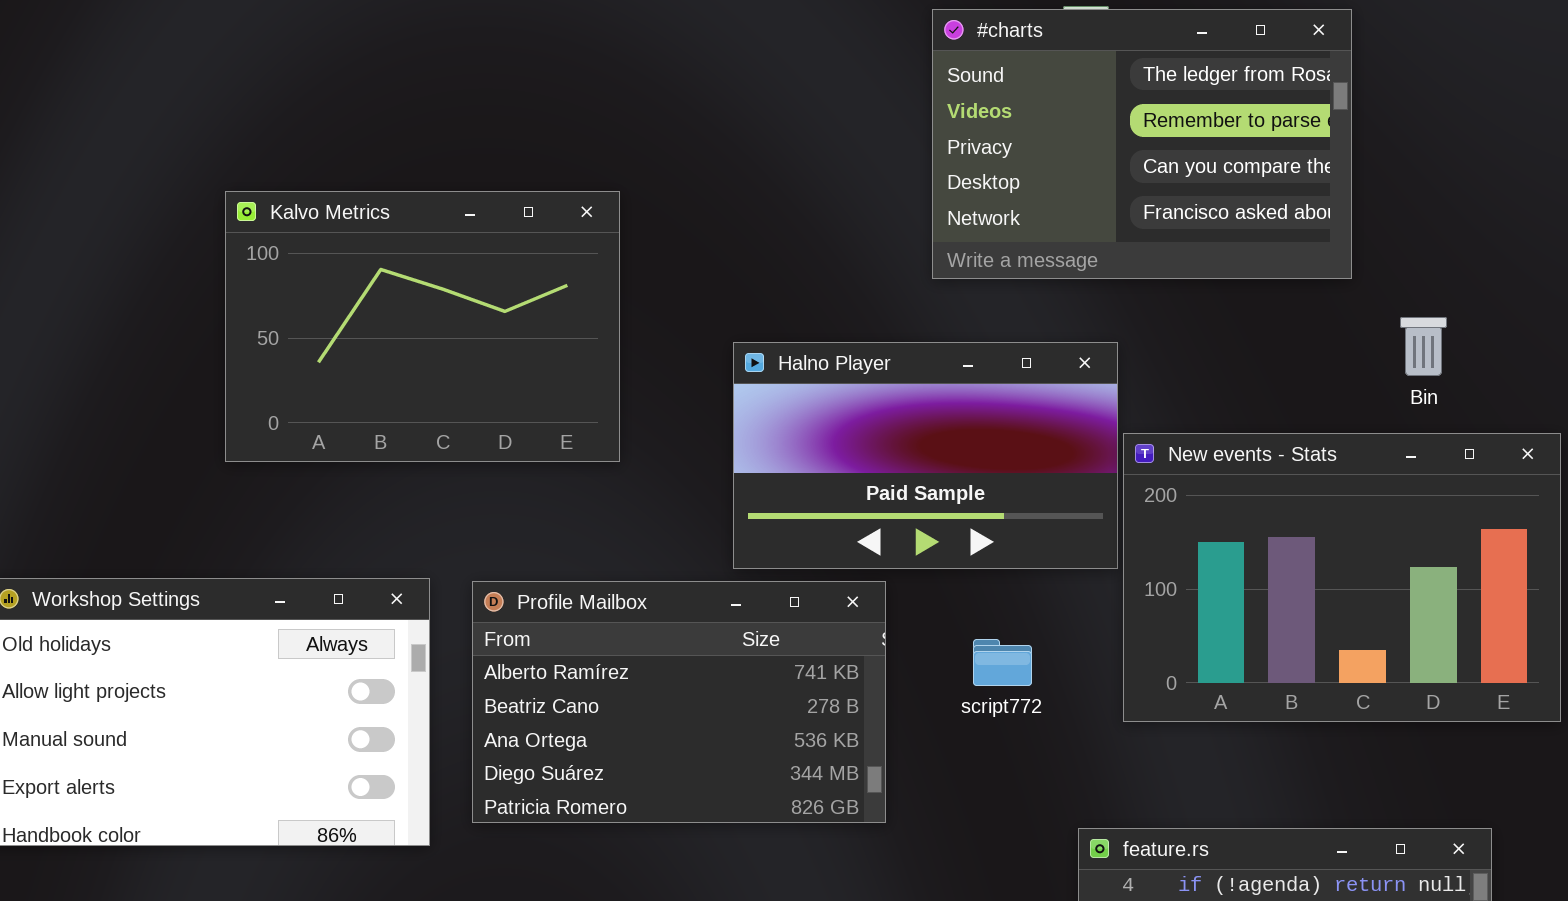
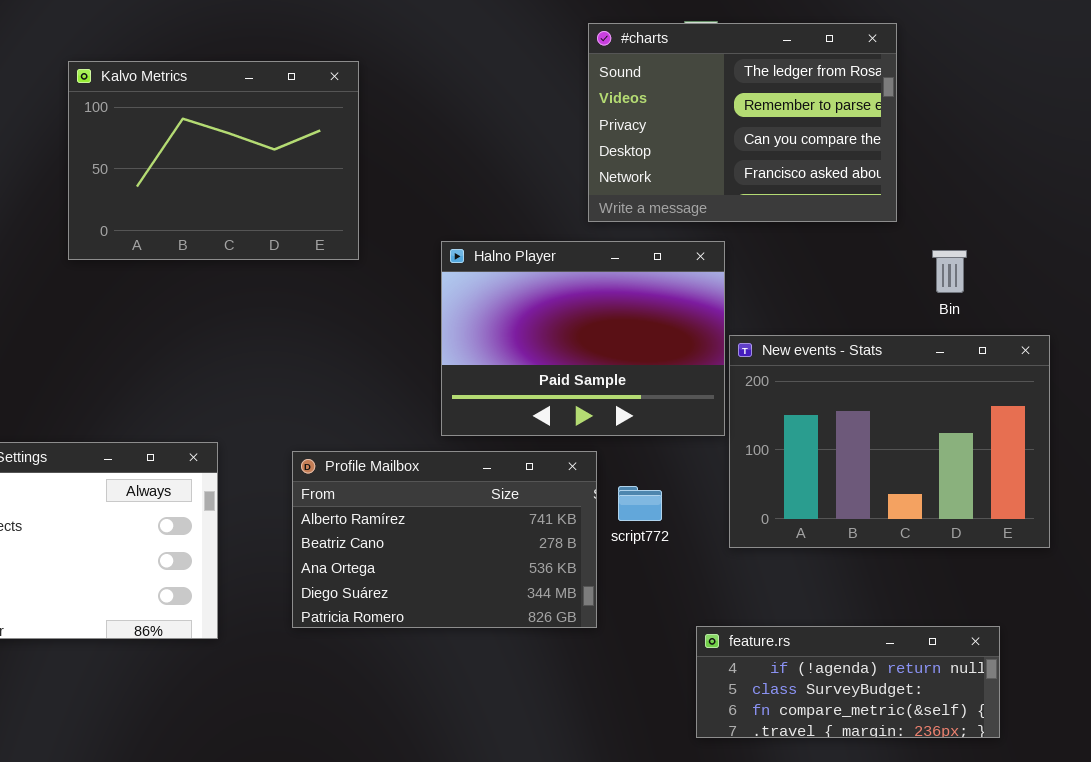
Kalvo Metrics: [225,191,620,462] -> [68,61,359,260], moved
Halno Player: [733,342,1118,569] -> [441,241,725,436], resized
Profile Mailbox: [472,581,886,823] -> [292,451,597,628], moved

